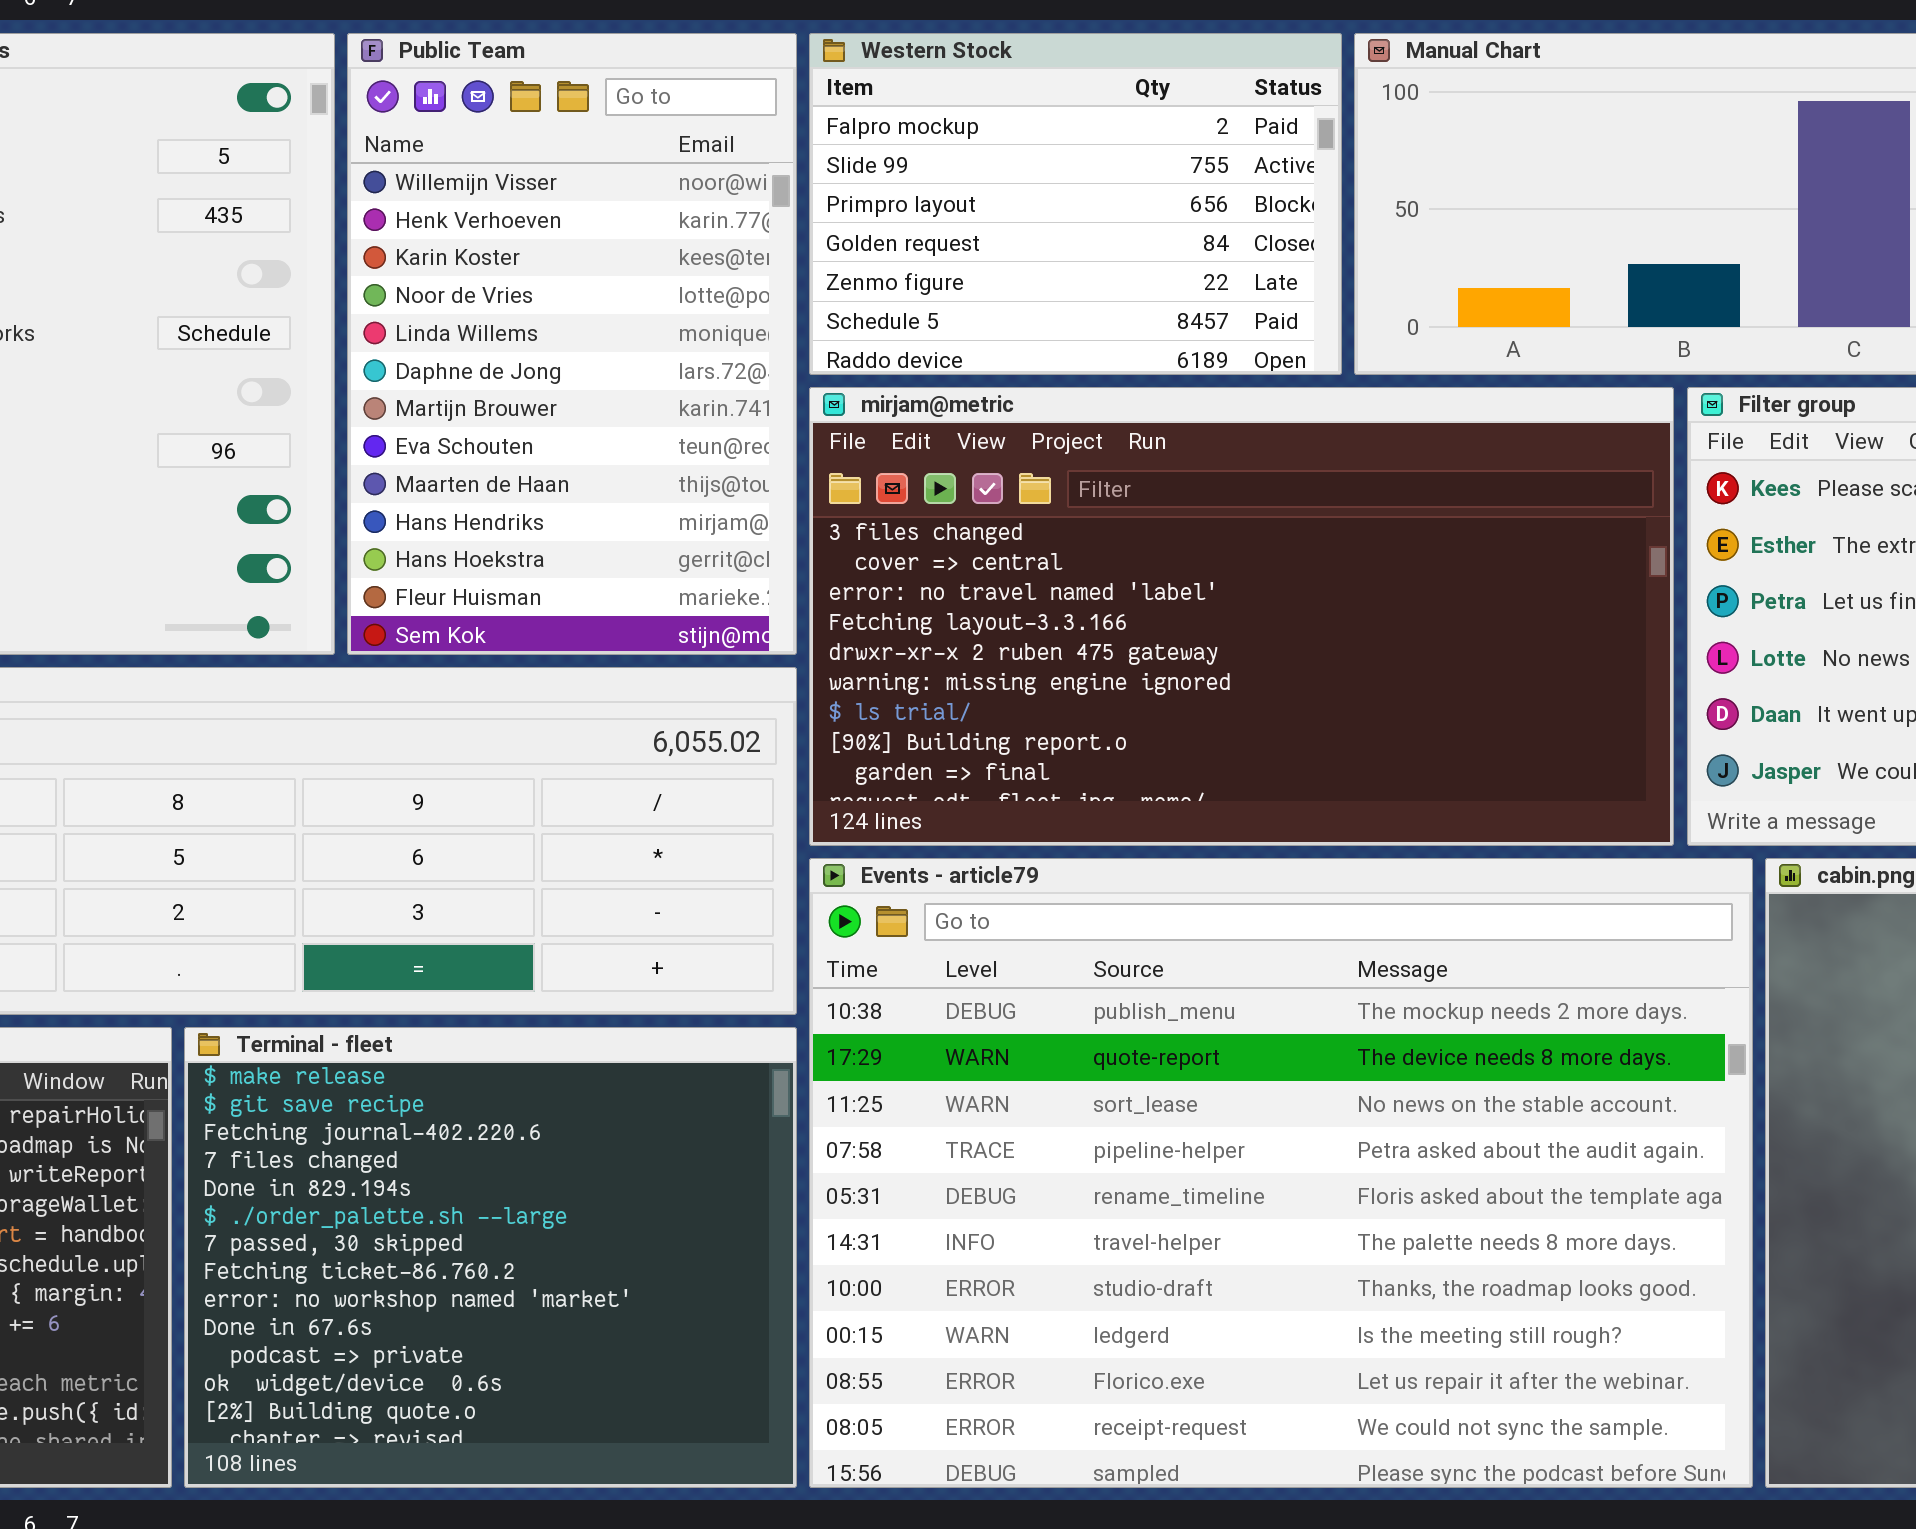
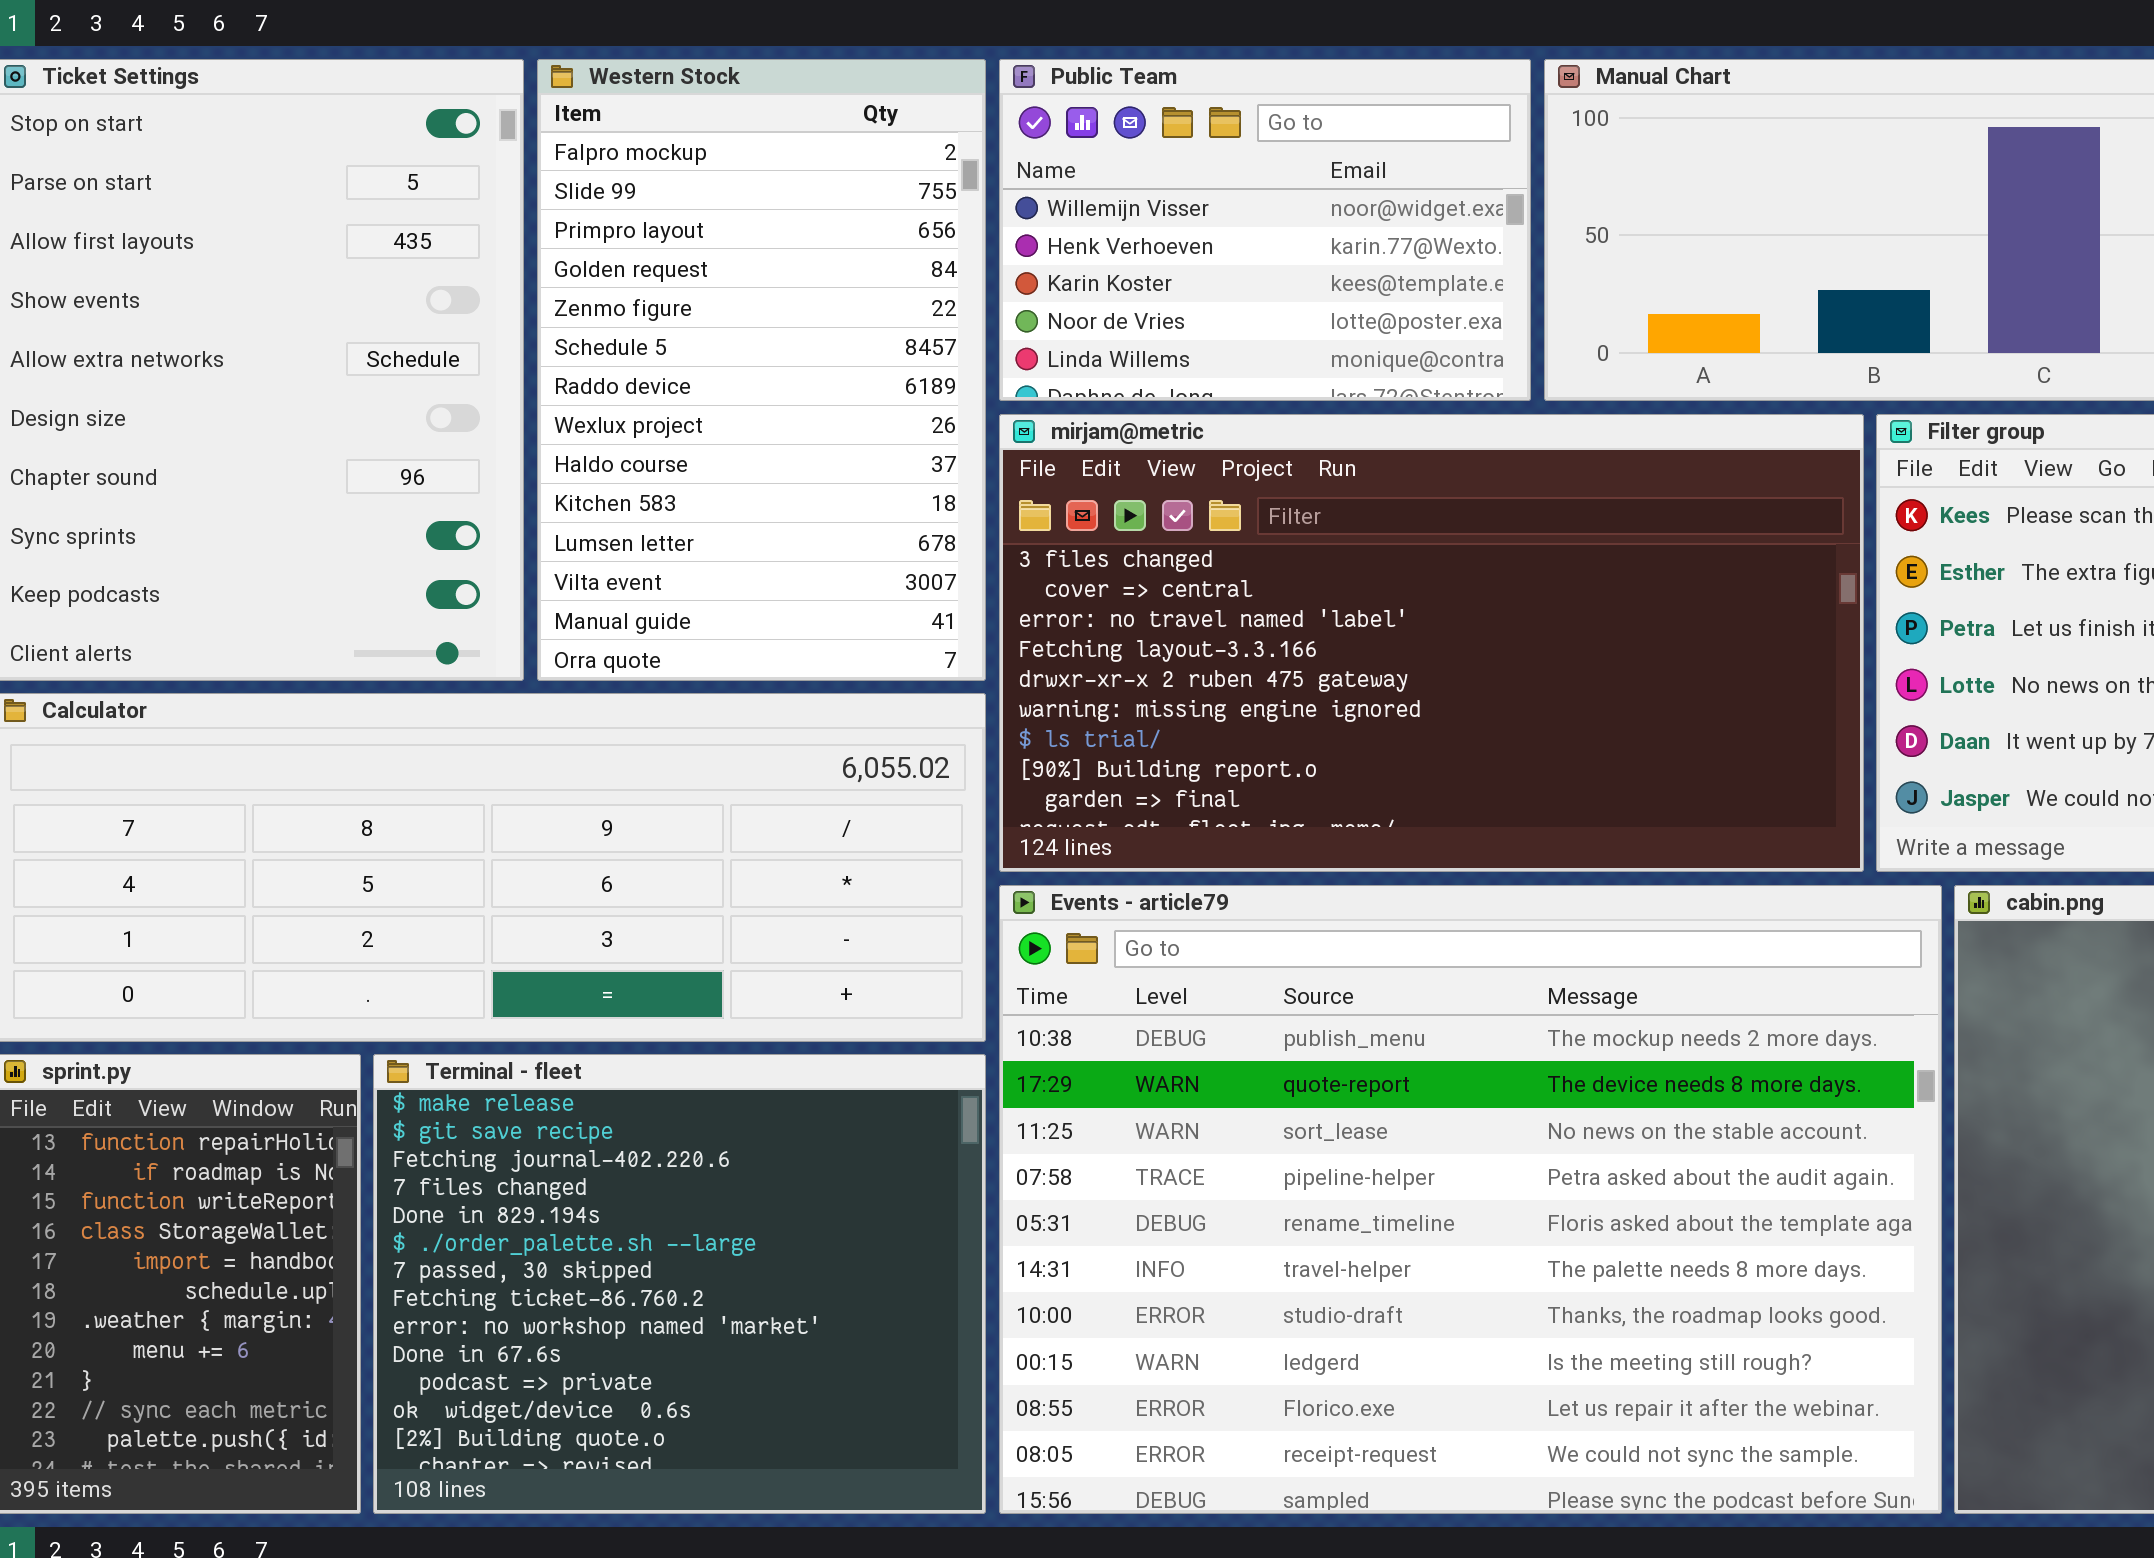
Public Team: [347,33,797,655] -> [999,59,1531,401], moved, resized
Western Stock: [809,33,1342,375] -> [537,59,986,681], moved, resized

